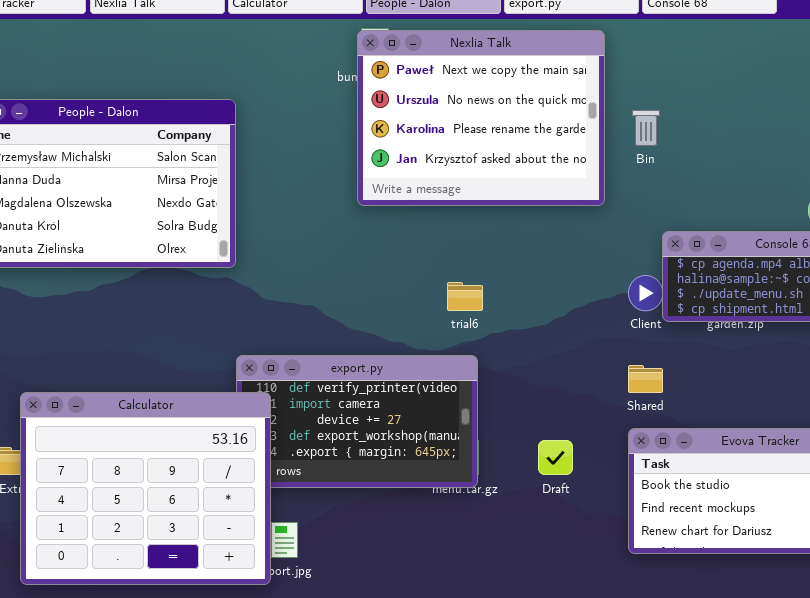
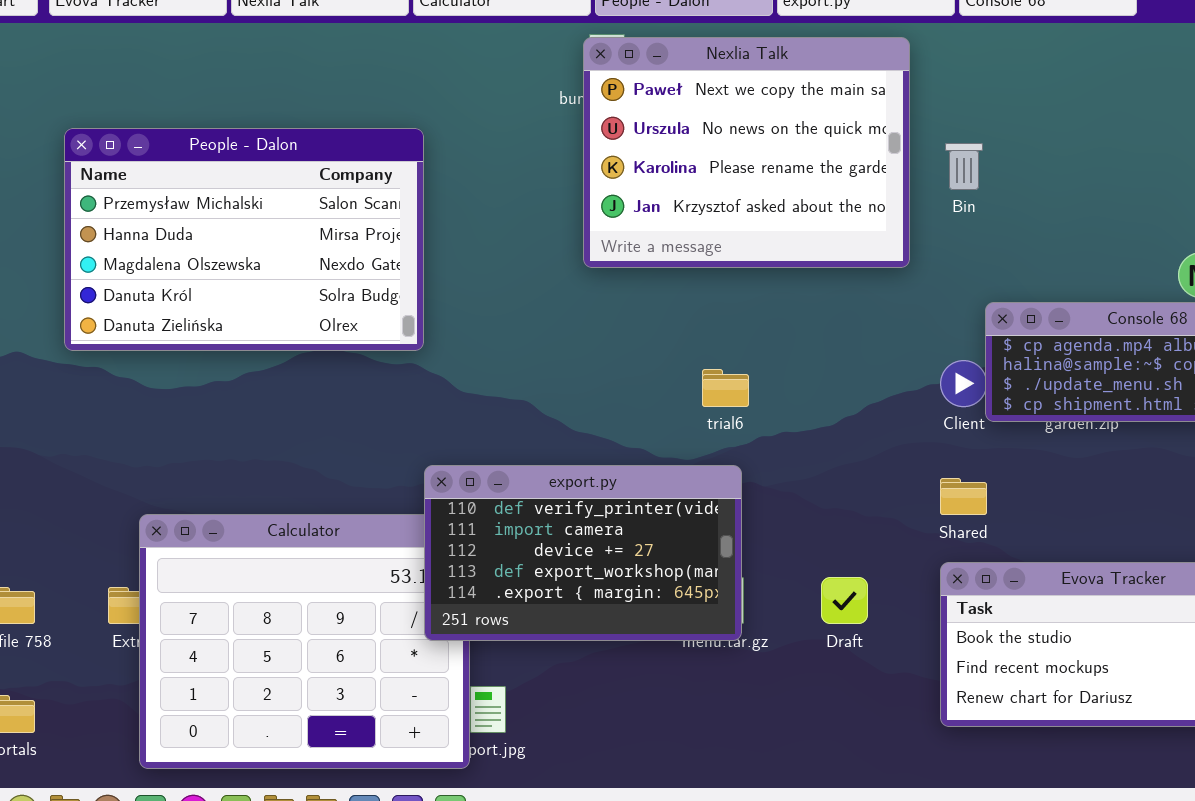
export.py: [236,355,478,488] -> [424,465,742,641], raised

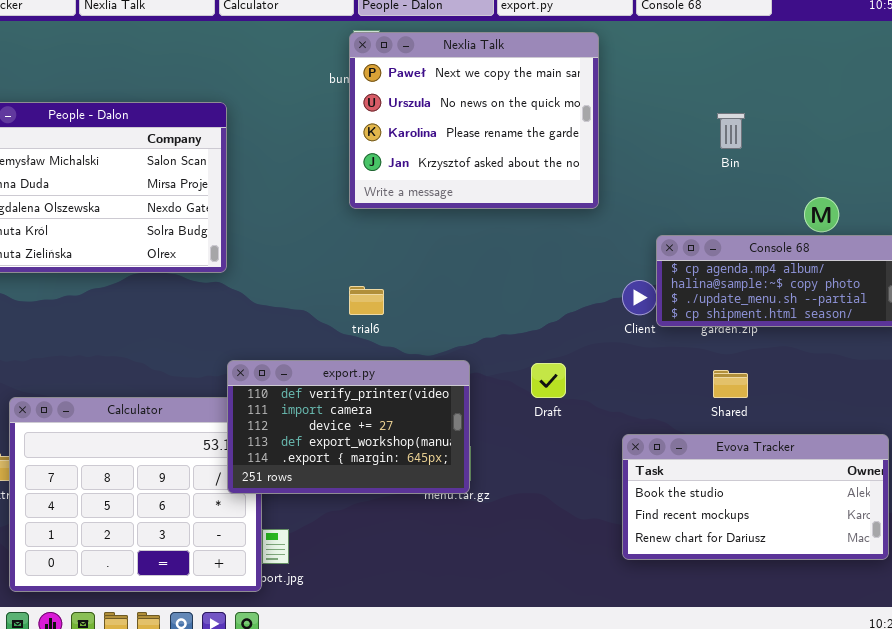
Bin: [945,143,983,190] -> [717,113,745,149], moved
trial6: [702,369,749,407] -> [349,286,384,315], moved
Shared: [940,478,987,515] -> [713,370,748,398], moved
Draft: [821,577,868,624] -> [531,363,566,398], moved

